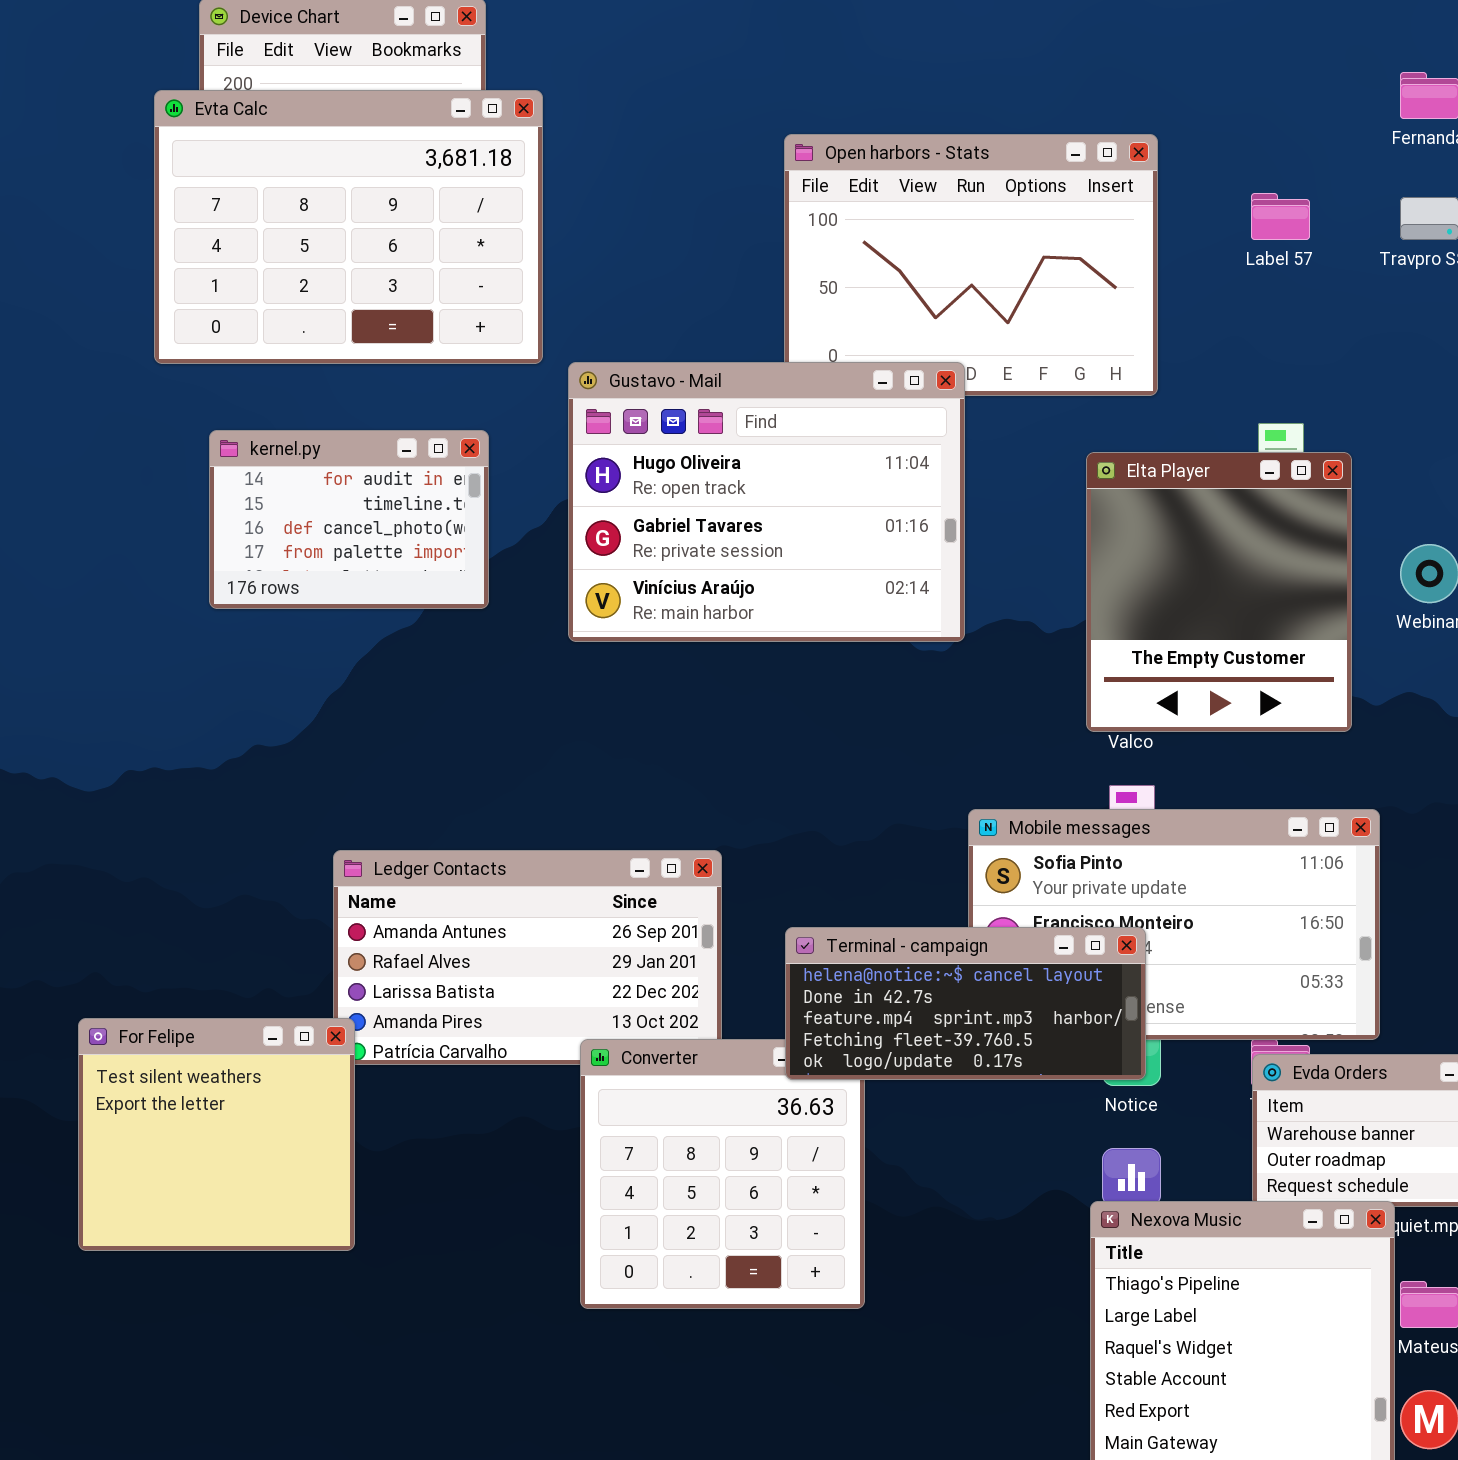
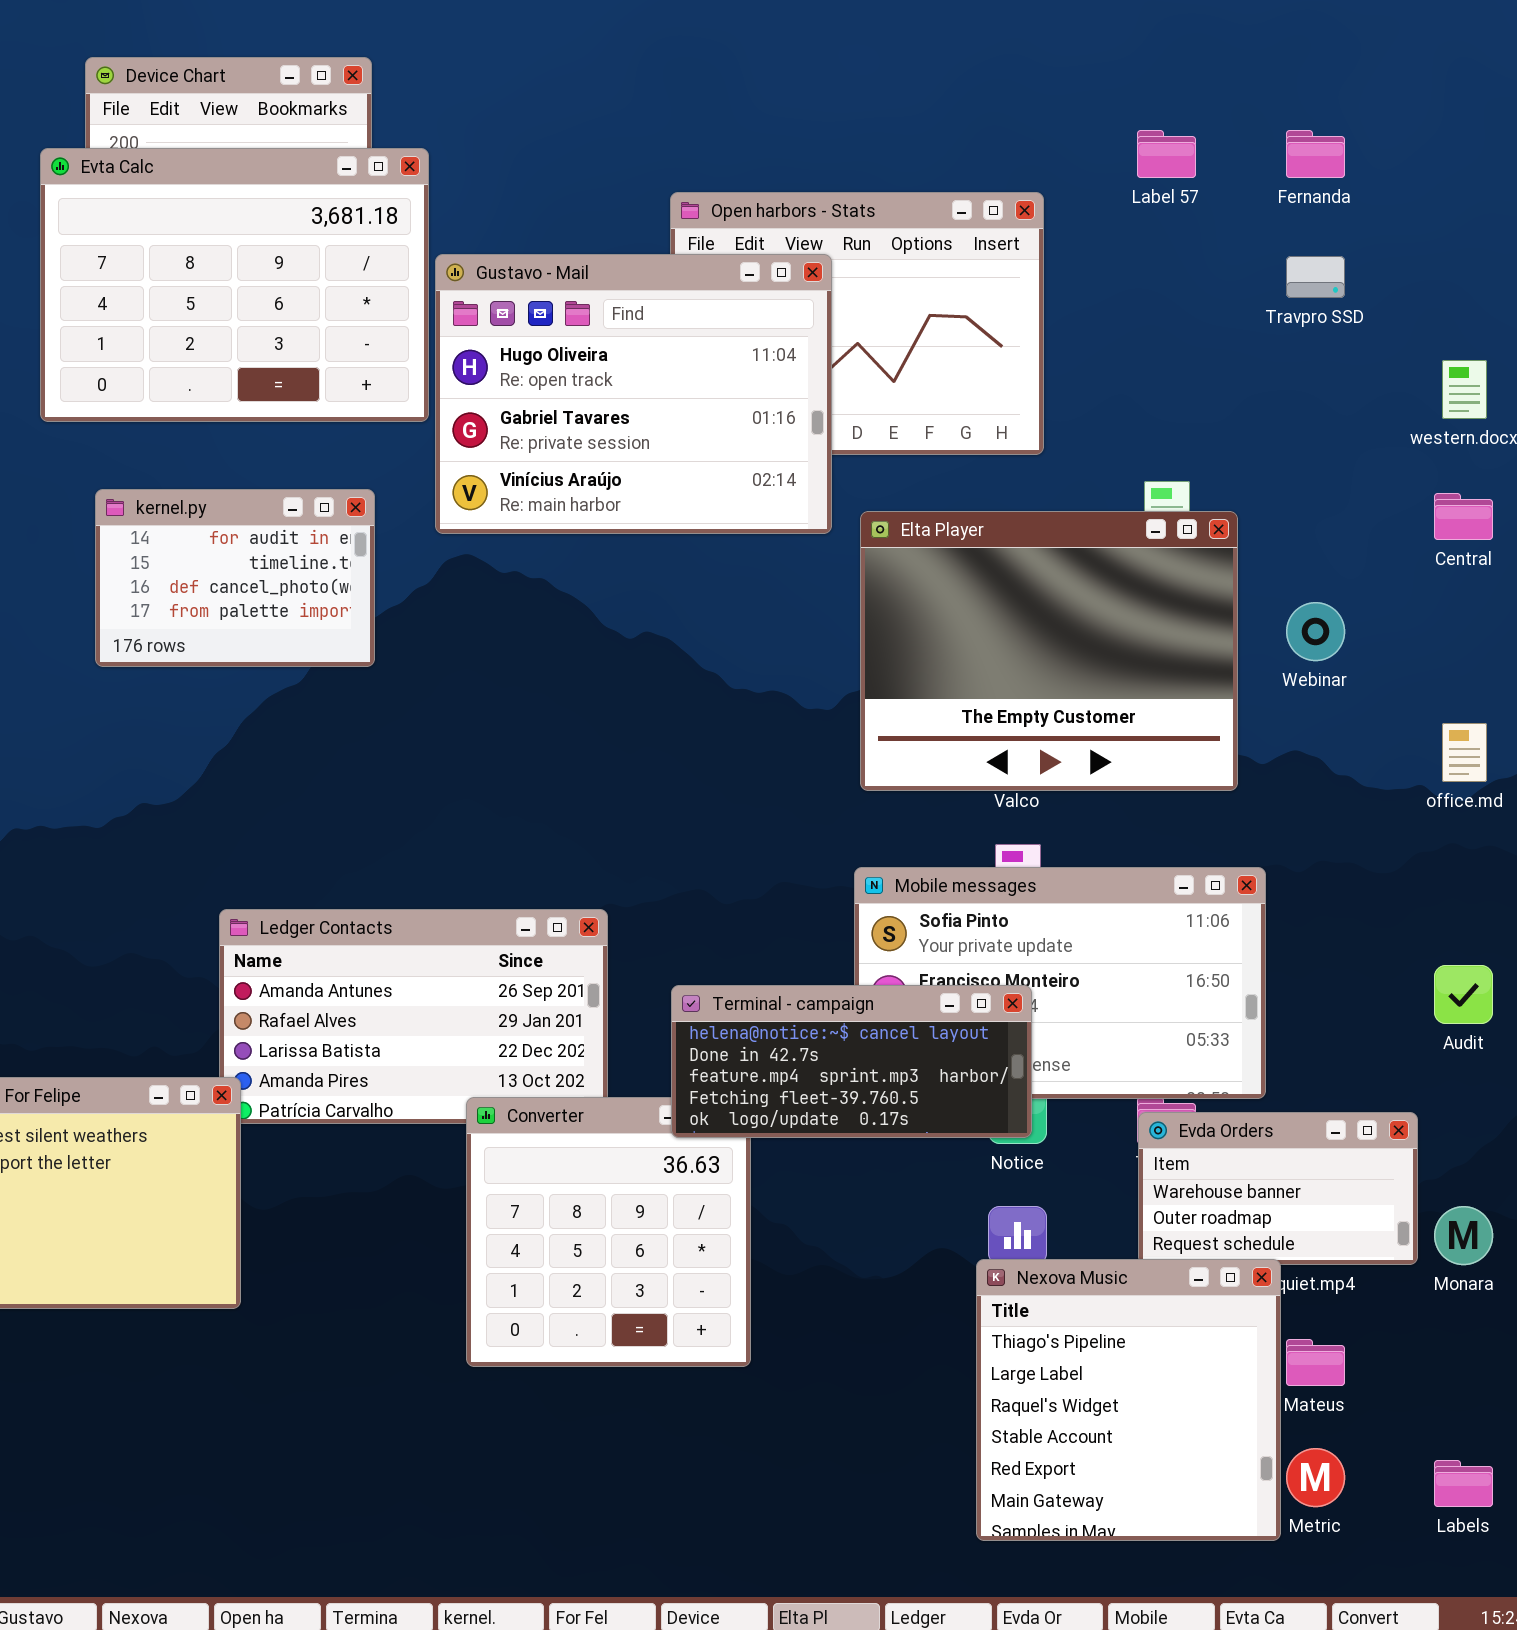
Label 57: [1251,193,1310,240] -> [1137,130,1196,178], moved
Gustavo - Mail: [568,362,965,642] -> [435,254,832,534], moved
Elta Player: [1086,452,1352,732] -> [860,511,1238,791], resized

